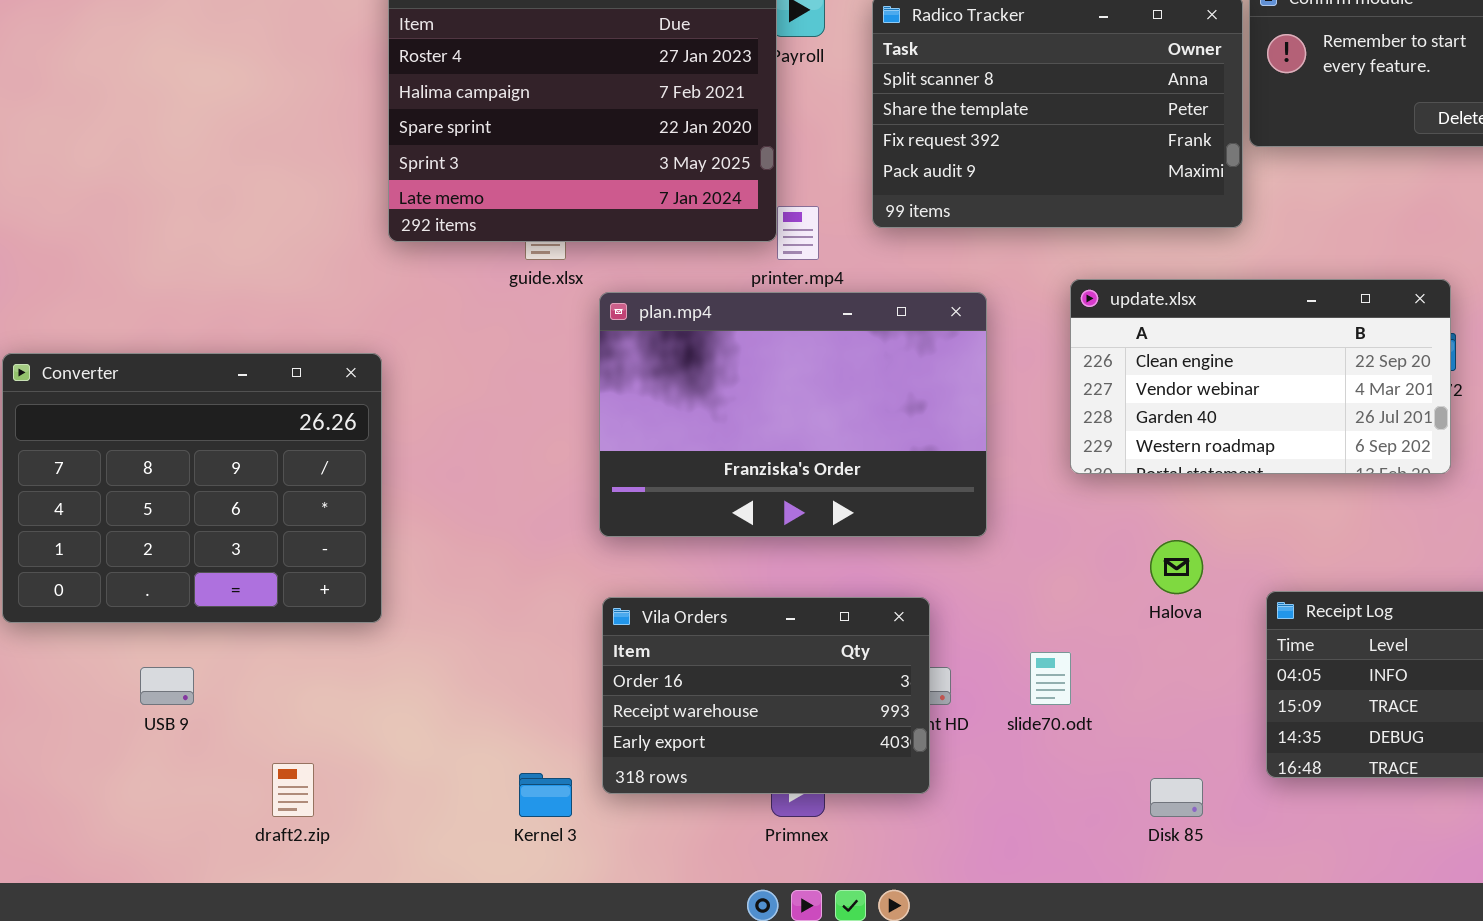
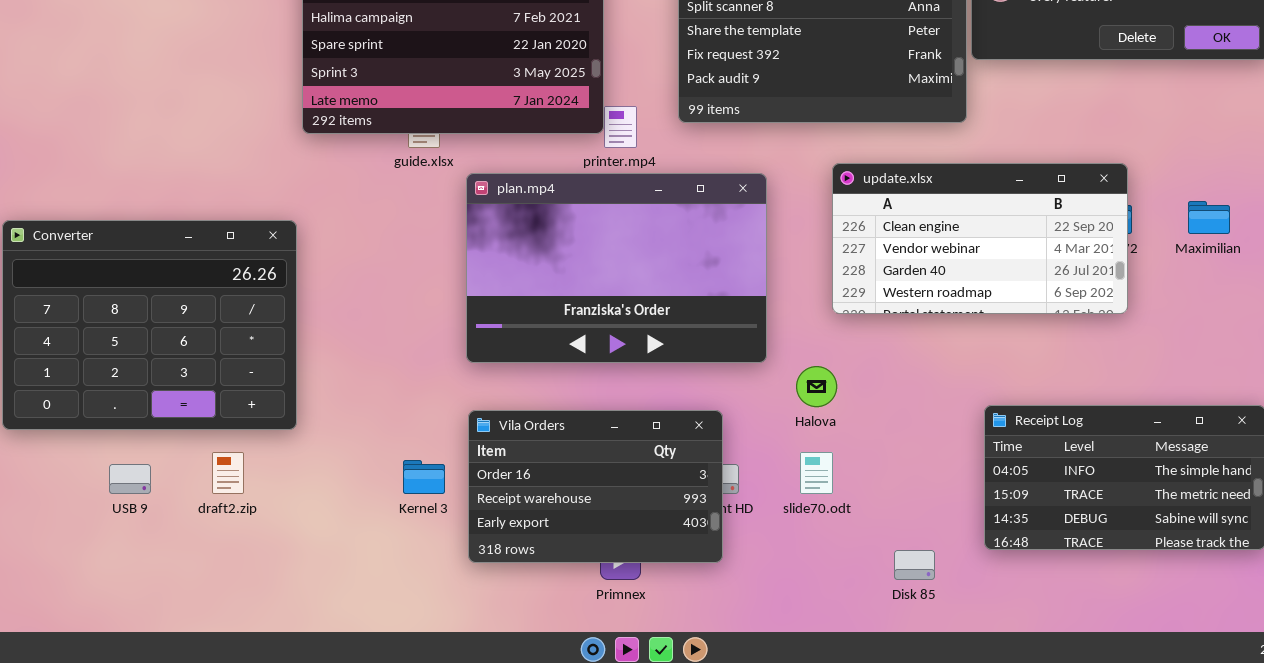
Halova: [1150,540,1203,594] -> [796,366,837,407], moved
draft2.zip: [272,763,314,817] -> [212,452,244,494], moved
Kernel 3: [519,773,572,817] -> [403,460,445,494], moved

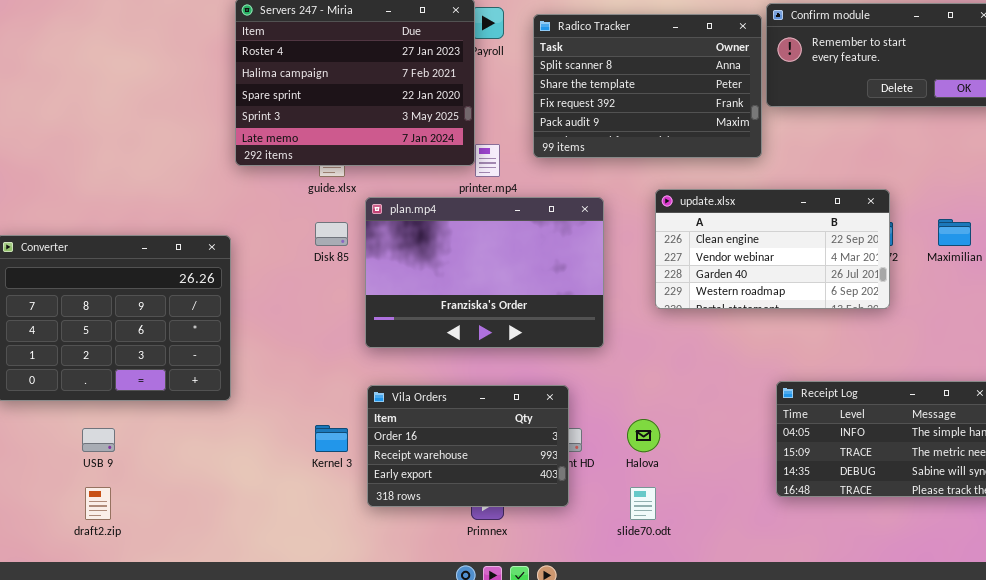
Halova: [796,366,837,407] -> [627,419,660,452], moved
draft2.zip: [212,452,244,494] -> [85,487,111,520], moved
slide70.odt: [800,452,833,494] -> [630,487,656,520], moved
Disk 85: [894,550,935,580] -> [315,222,348,246], moved

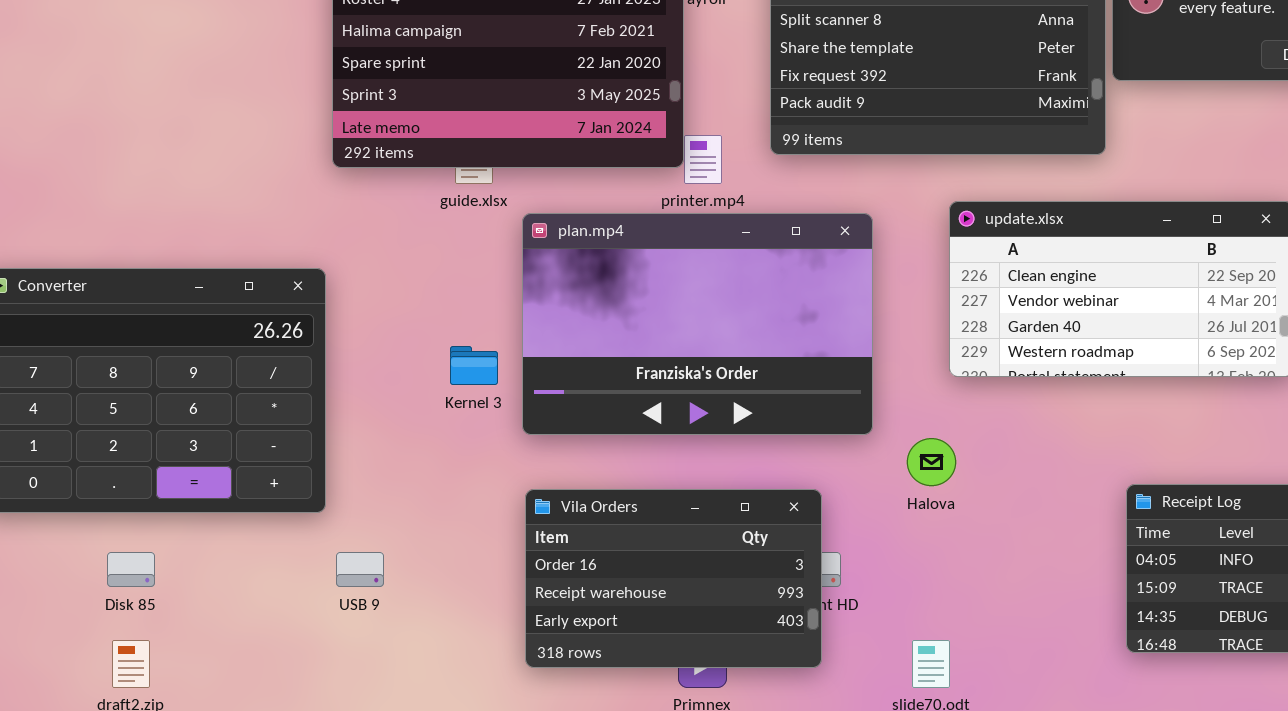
Disk 85: [315,222,348,246] -> [107,552,155,587], moved
Halova: [627,419,660,452] -> [907,438,956,486], moved
Kernel 3: [315,425,348,452] -> [450,346,498,385], moved
USB 9: [82,428,115,452] -> [336,552,384,587], moved

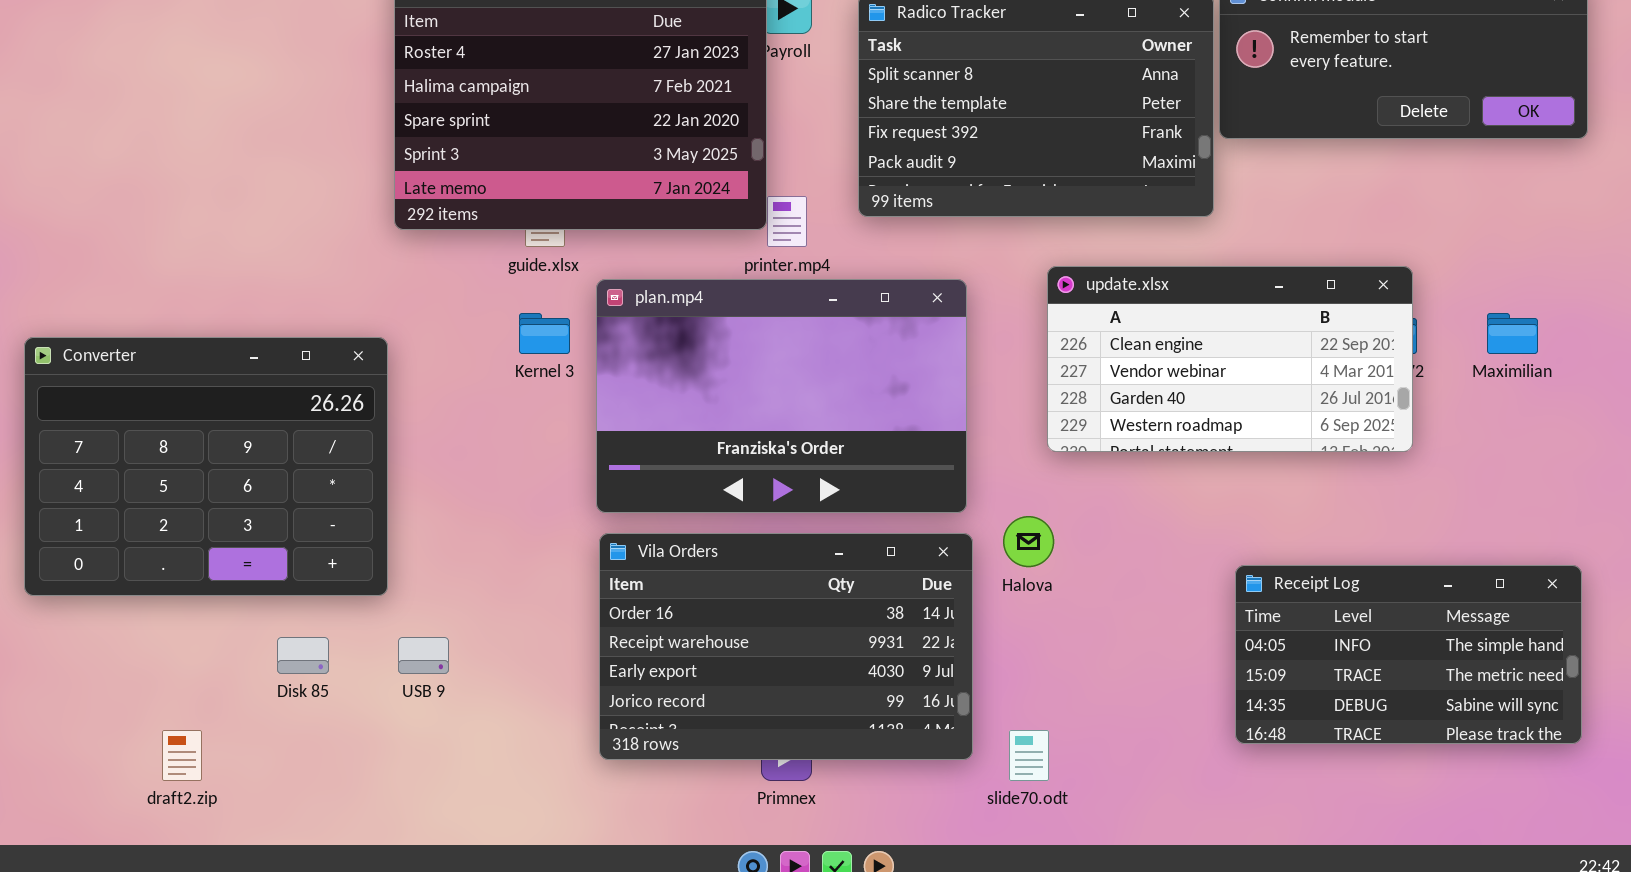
Kernel 3: [450,346,498,385] -> [519,313,570,354], moved
Vila Orders: [525,489,822,668] -> [599,533,973,760], resized
Disk 85: [107,552,155,587] -> [277,637,329,674], moved

